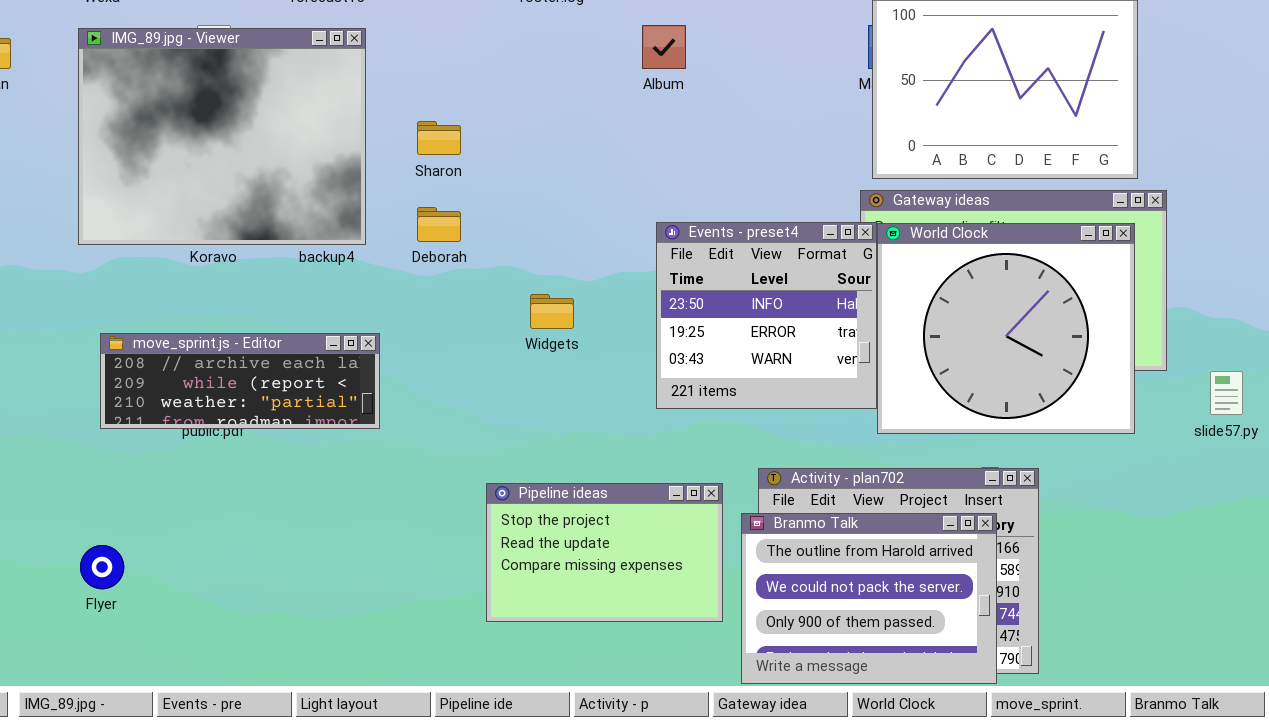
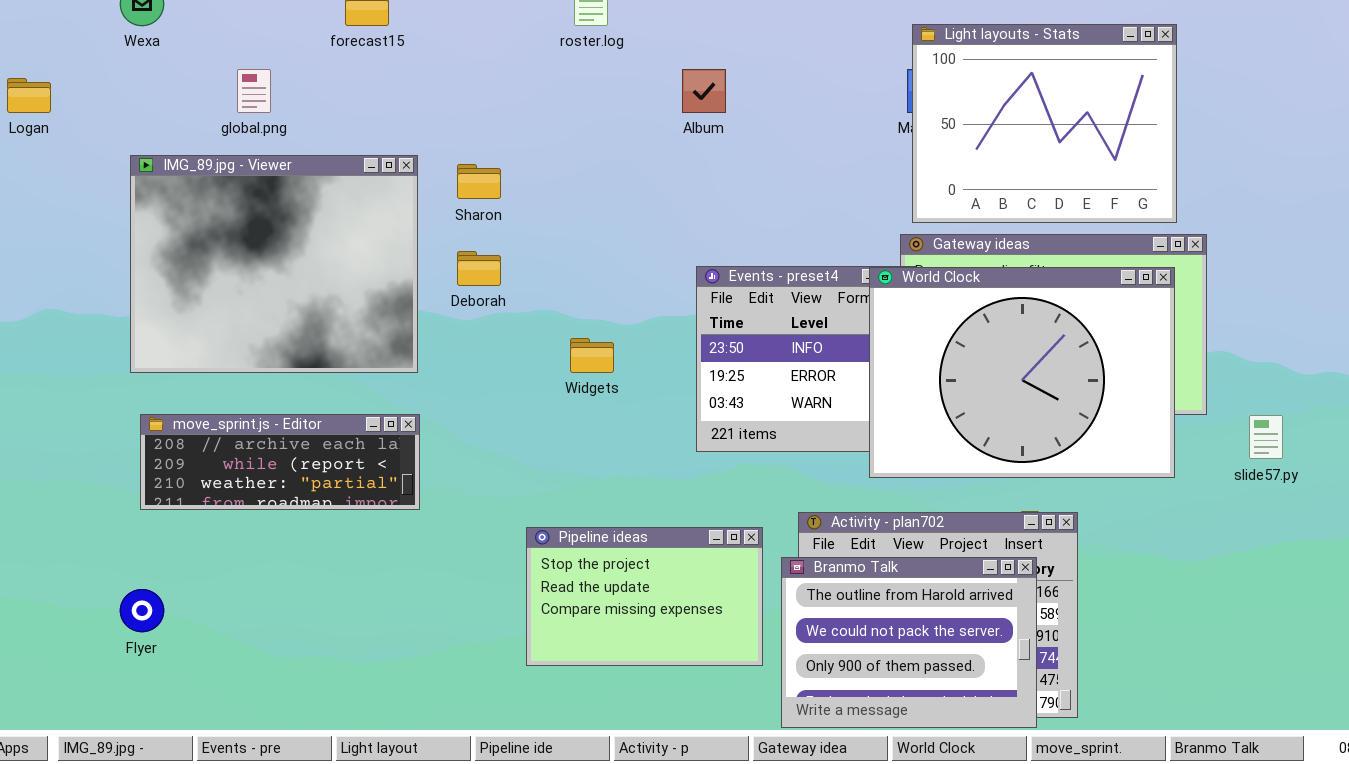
IMG_89.jpg - Viewer: [78,28,366,245] -> [130,155,418,373], moved
World Clock: [877,223,1135,434] -> [869,267,1175,478], resized
move_sprint.js - Editor: [100,333,380,429] -> [140,414,420,510], moved

